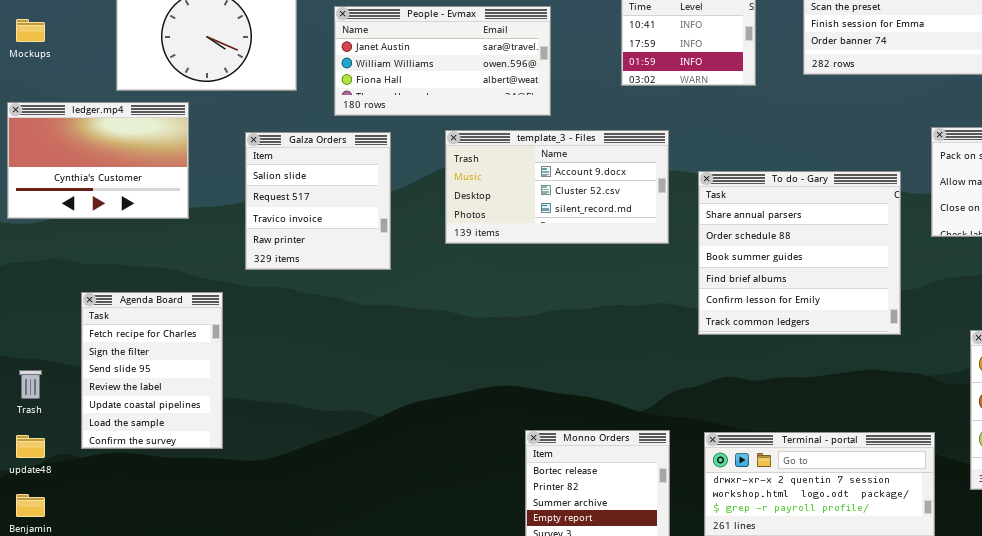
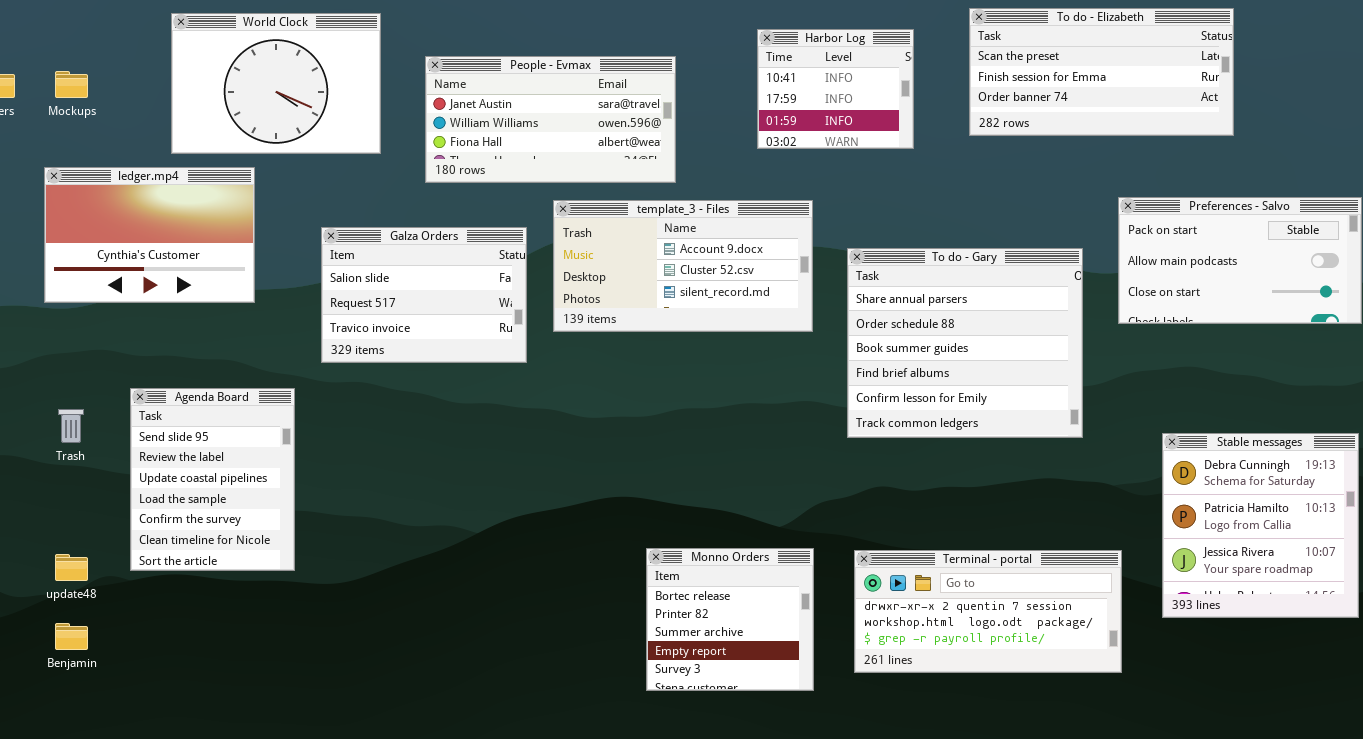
Galza Orders: [245,132,391,270] -> [321,227,527,363], resized
Agenda Board: [81,292,223,449] -> [130,388,295,571], scrolled down 2 rows
Trash: [19,370,42,399] -> [58,409,84,443], moved

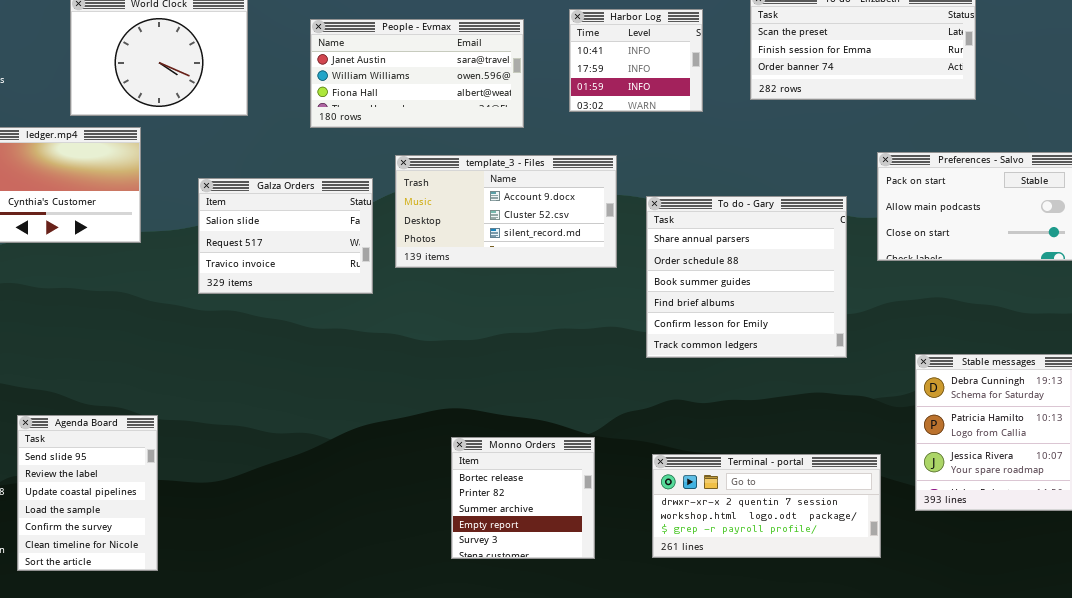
People - Evmax: [425,56,676,183] -> [310,19,524,128], moved
Agenda Board: [130,388,295,571] -> [17,415,158,571], moved
Monno Orders: [646,548,814,691] -> [451,437,595,559], moved

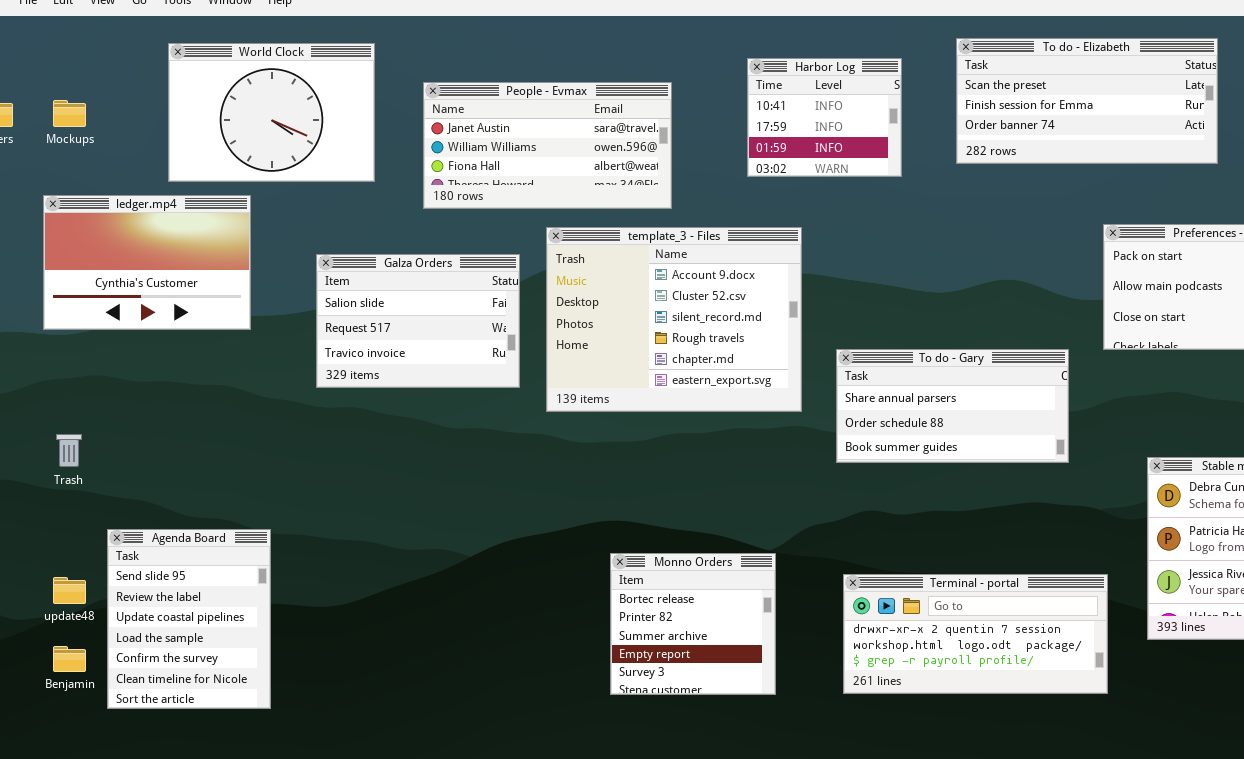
People - Evmax: [310,19,524,128] -> [423,82,672,209], moved
template_3 - Files: [395,155,617,268] -> [546,227,802,412], resized
To do - Gary: [646,196,847,358] -> [836,349,1069,463], resized

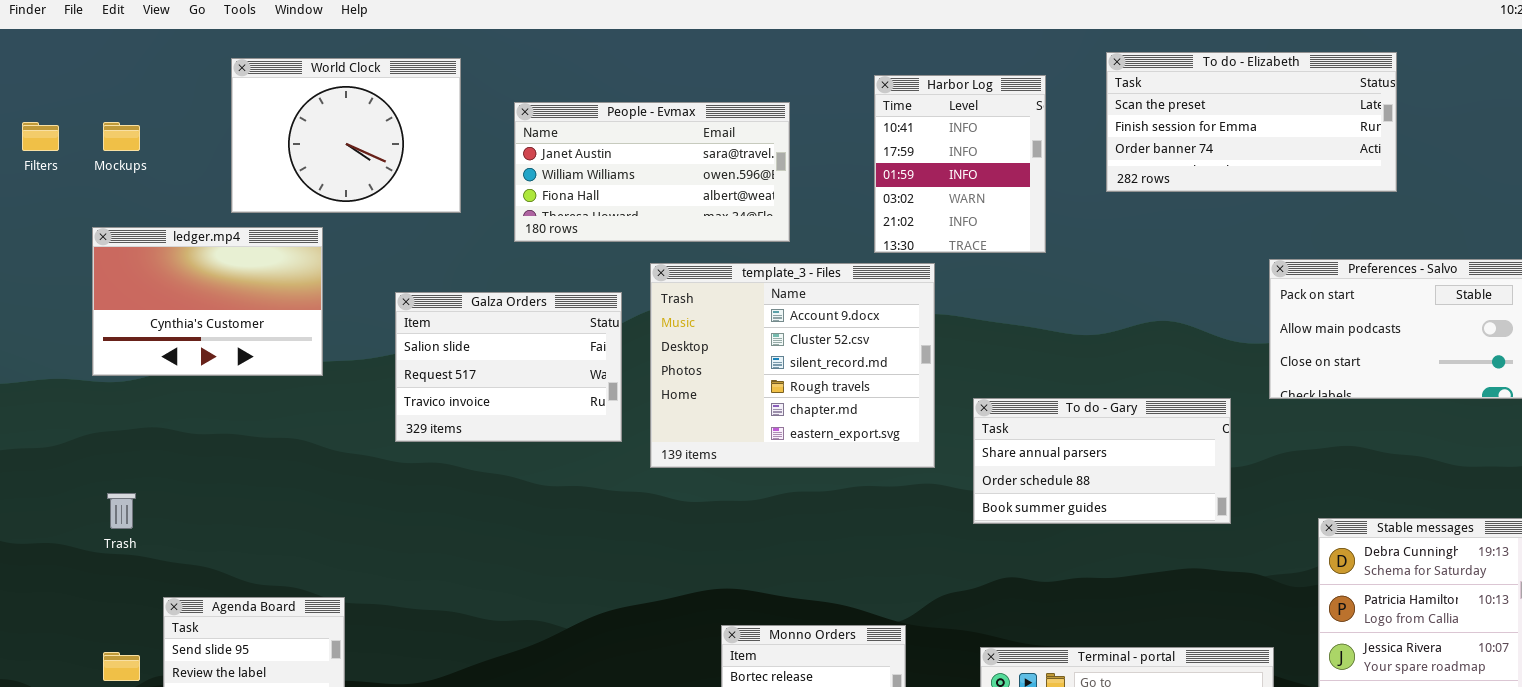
Harbor Log: [747,58,902,177] -> [874,75,1046,253], resized

